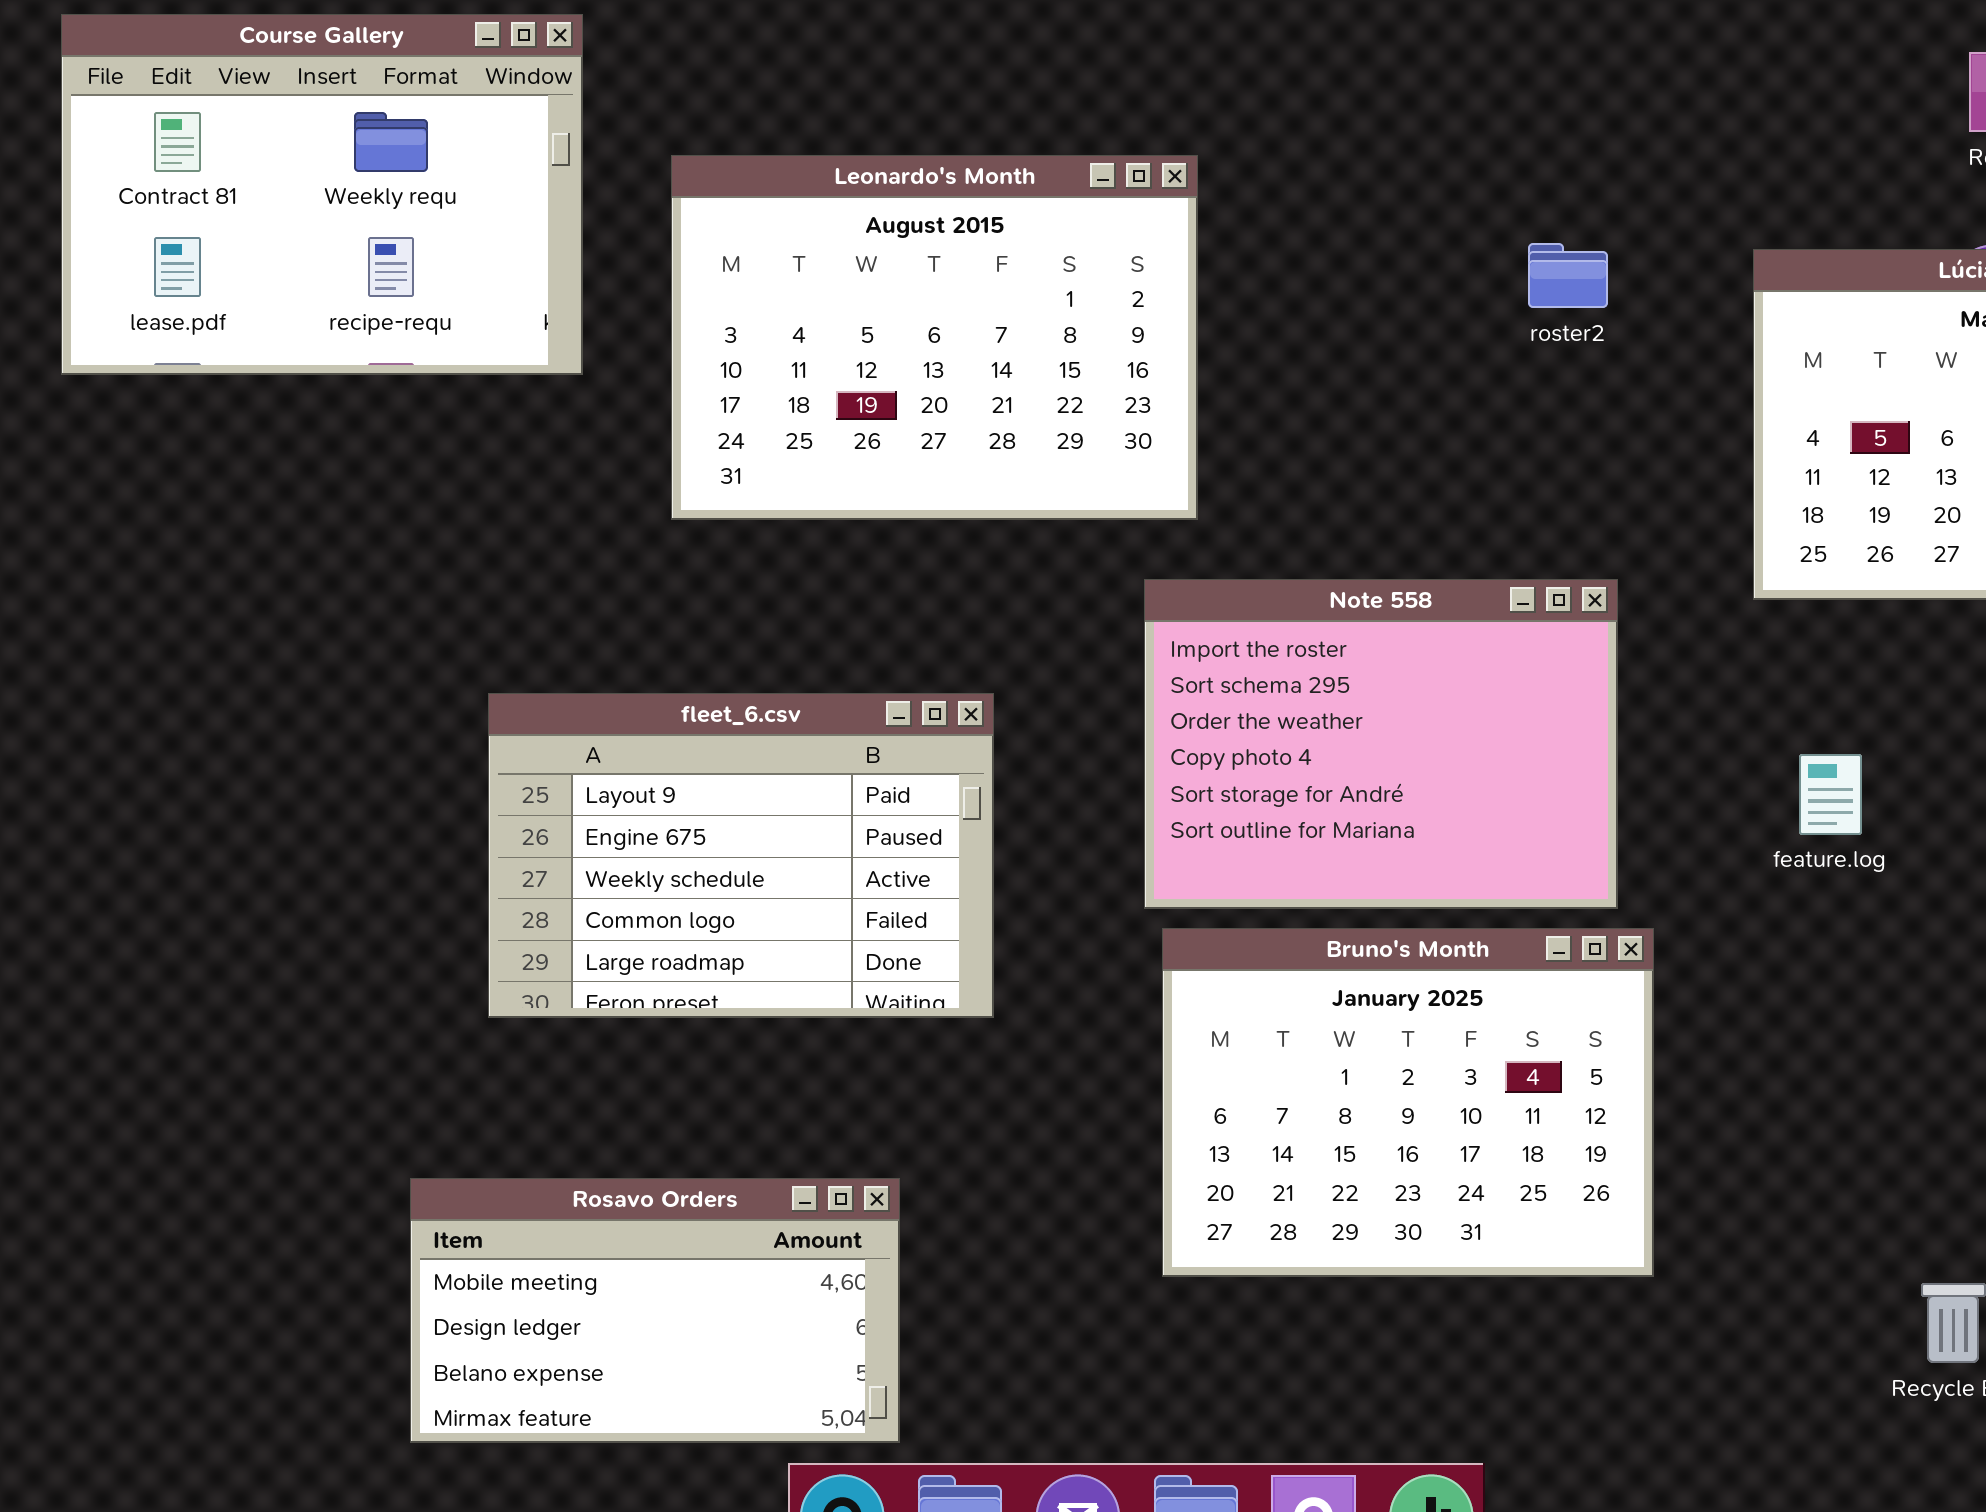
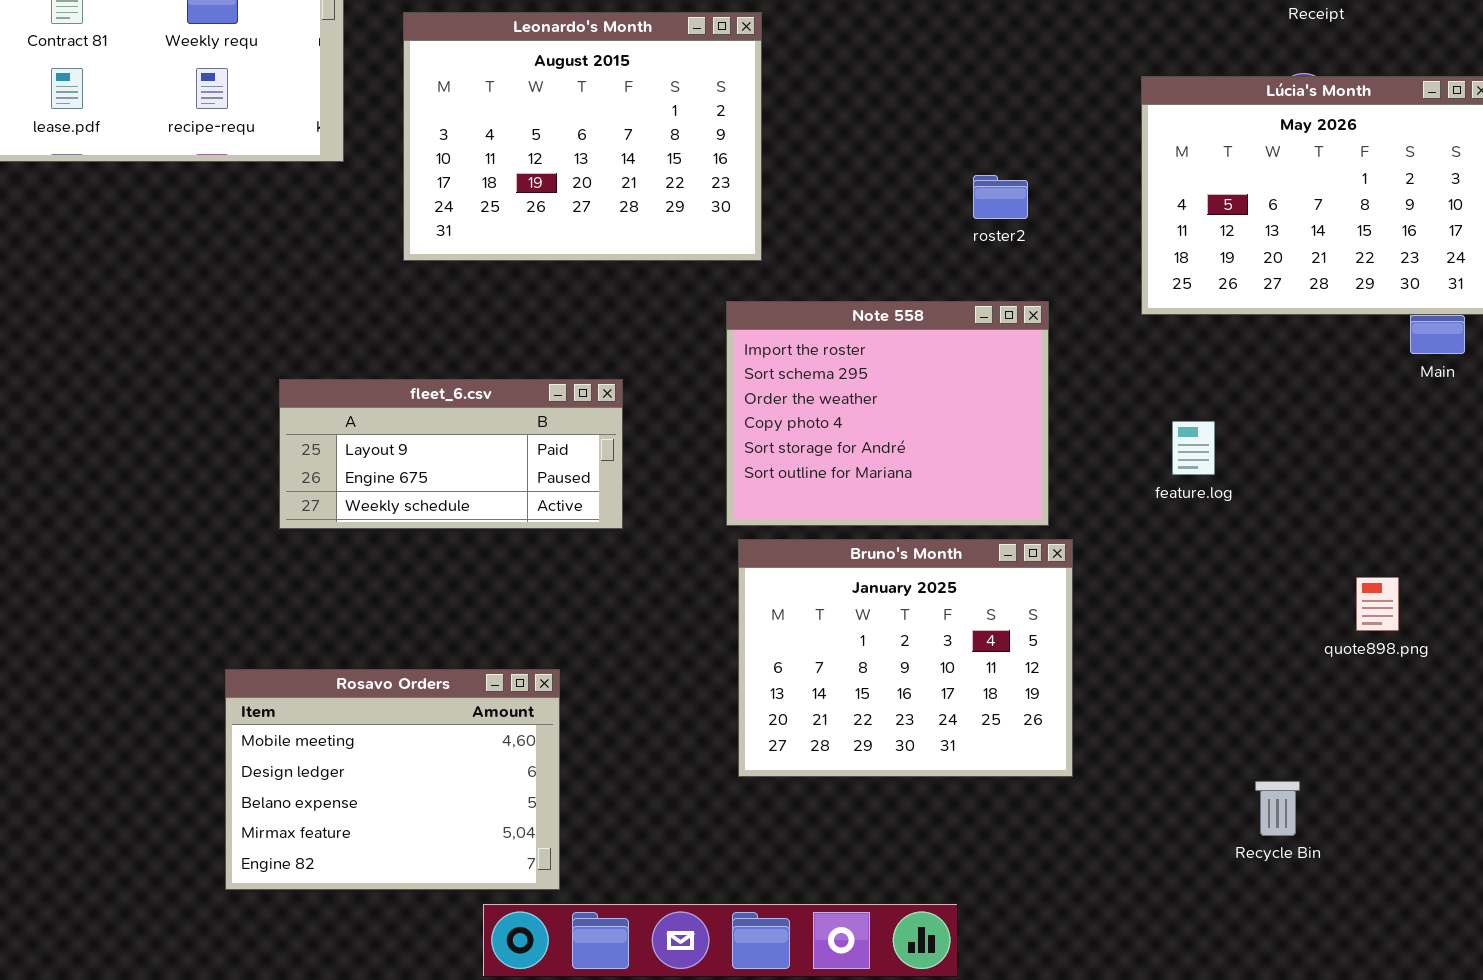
roster2: [1528,243,1608,308] -> [973,175,1028,219], moved
fleet_6.csv: [488,693,994,1018] -> [279,379,623,529], resized
Rosavo Orders: [410,1178,900,1443] -> [225,669,560,890], resized

